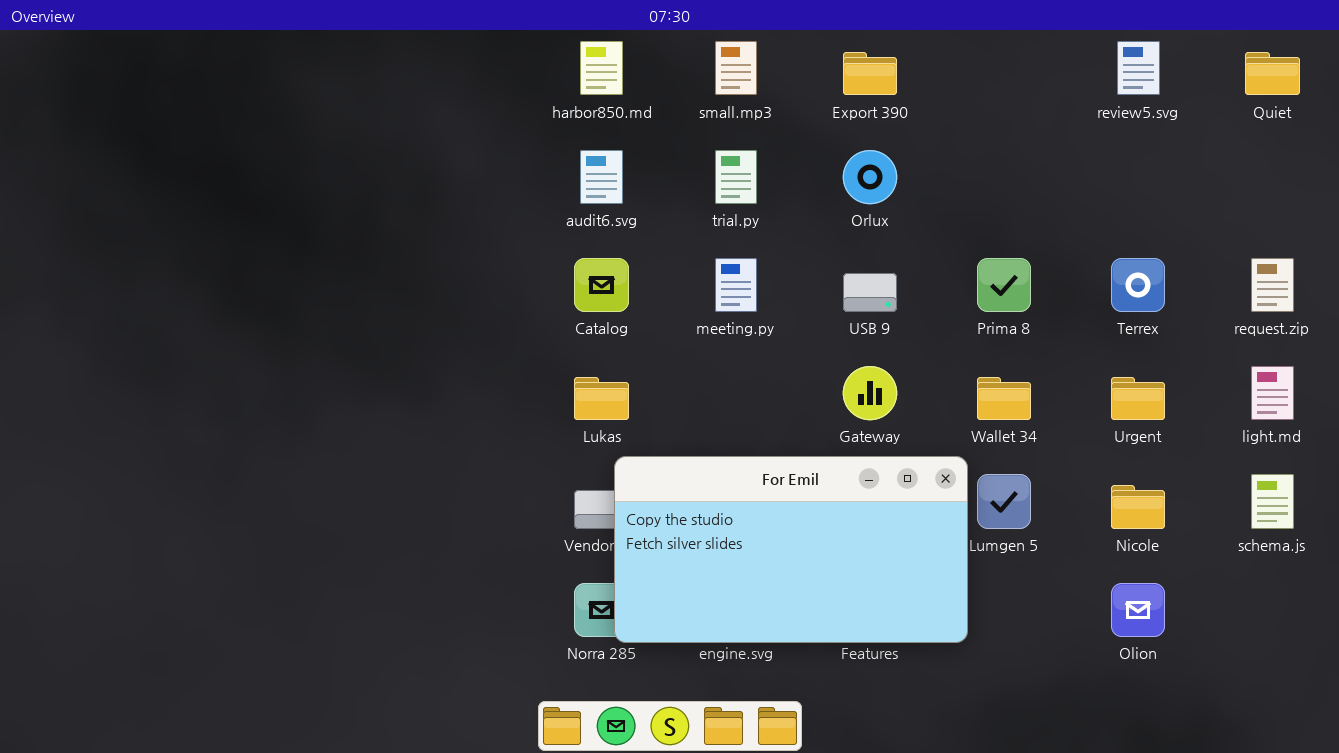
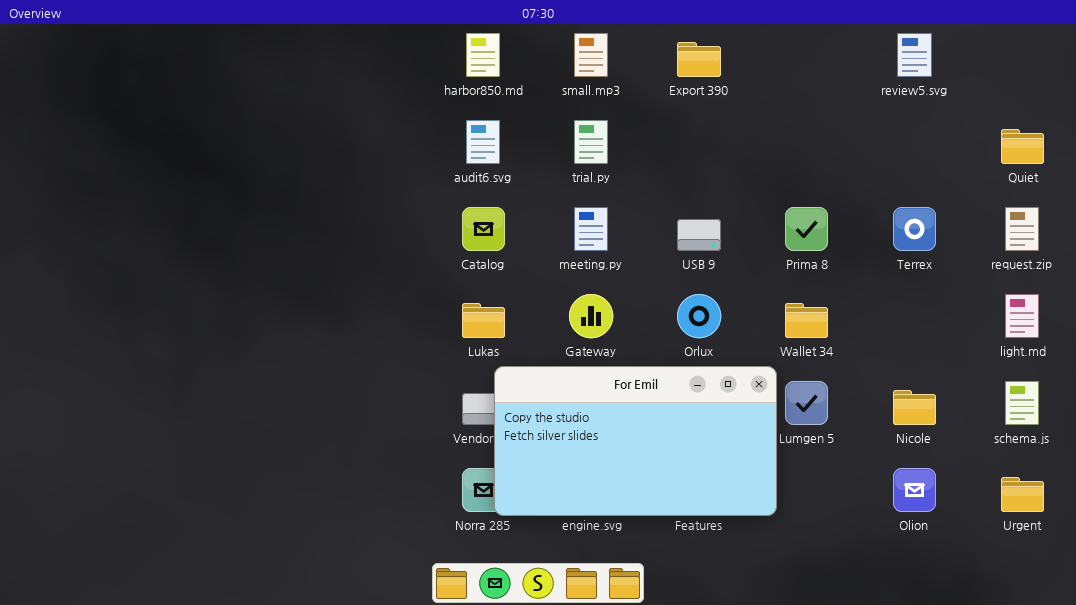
Quiet: [1245,52,1300,95] -> [1001,129,1044,164], moved
Orlux: [843,150,897,204] -> [677,294,721,338], moved
Gateway: [843,366,897,420] -> [569,294,613,338], moved
Urgent: [1111,377,1165,420] -> [1001,477,1044,512], moved

